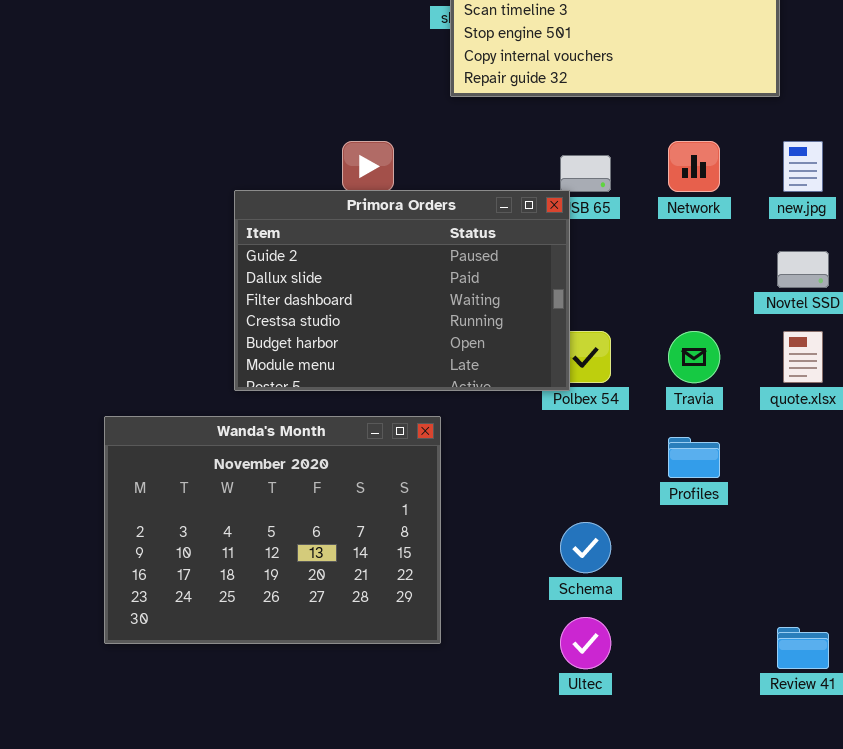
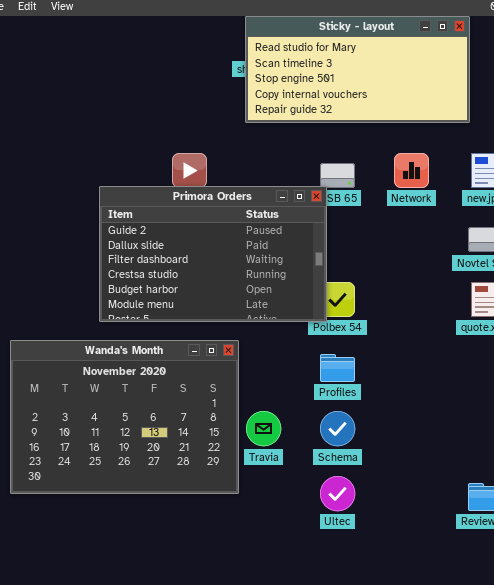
Travia: [668,331,720,383] -> [246,411,281,446], moved
Profiles: [668,437,720,478] -> [320,354,355,382], moved

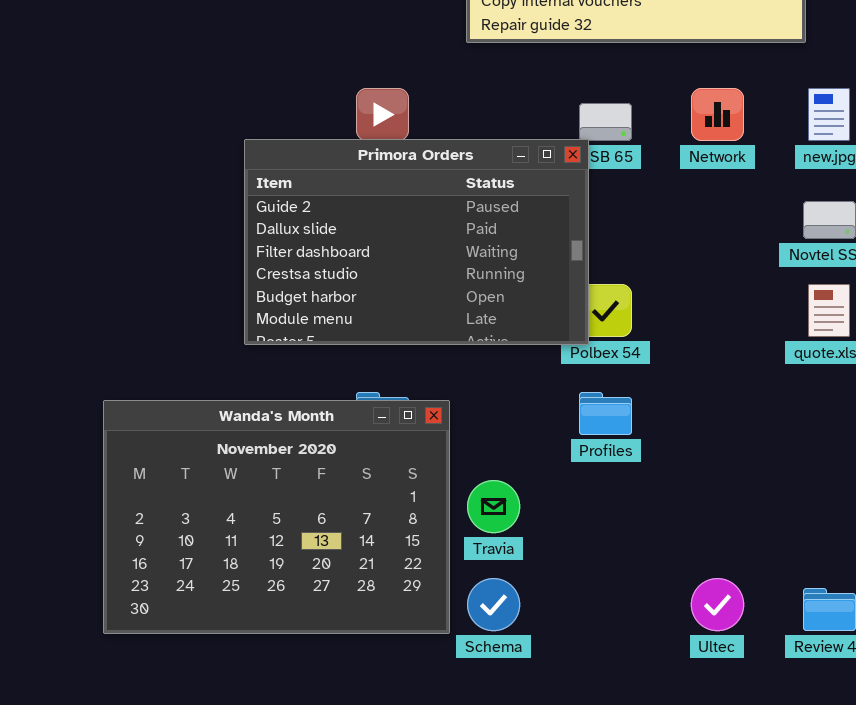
Wanda's Month: [10,340,239,494] -> [103,400,450,634], moved
Schema: [320,411,355,446] -> [467,578,520,631], moved
Ultec: [320,476,355,511] -> [691,578,744,631], moved

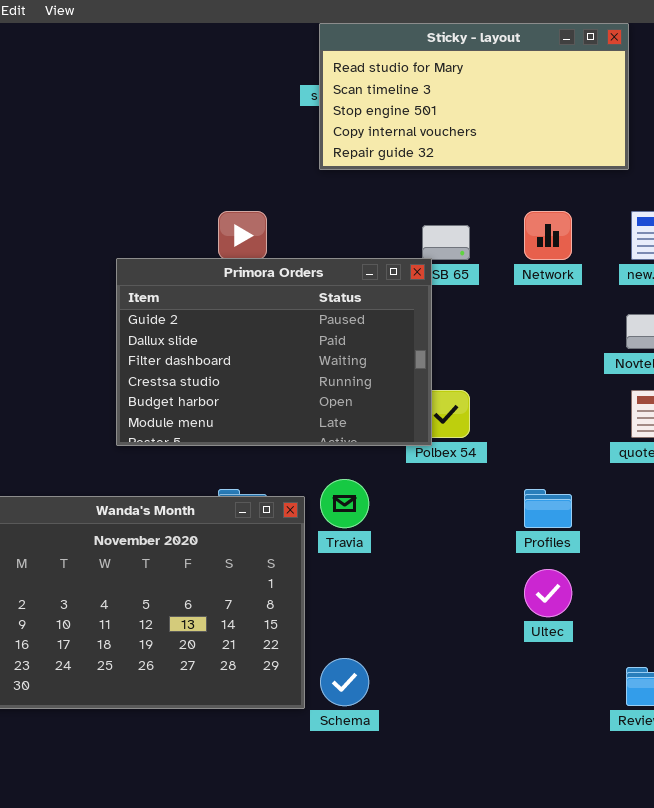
Profiles: [579,392,632,435] -> [524,489,572,528], moved
Travia: [467,480,520,533] -> [320,479,369,528], moved
Ultec: [691,578,744,631] -> [524,569,572,617], moved

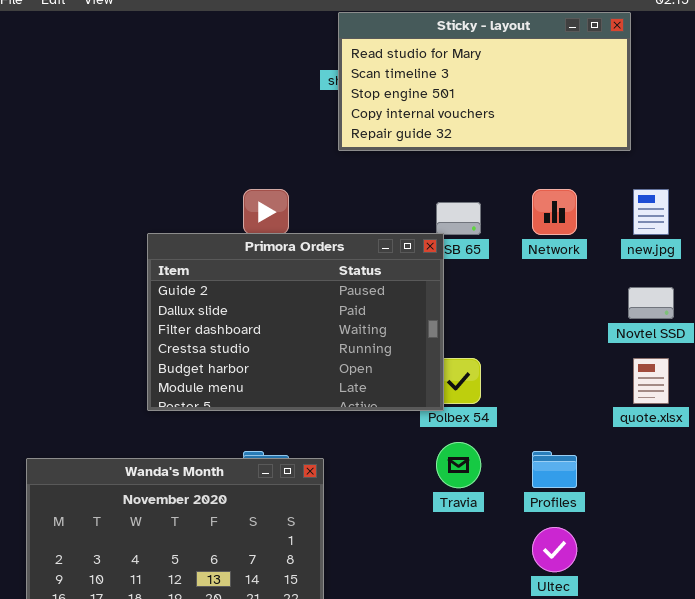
Travia: [320,479,369,528] -> [436,442,481,488], moved

